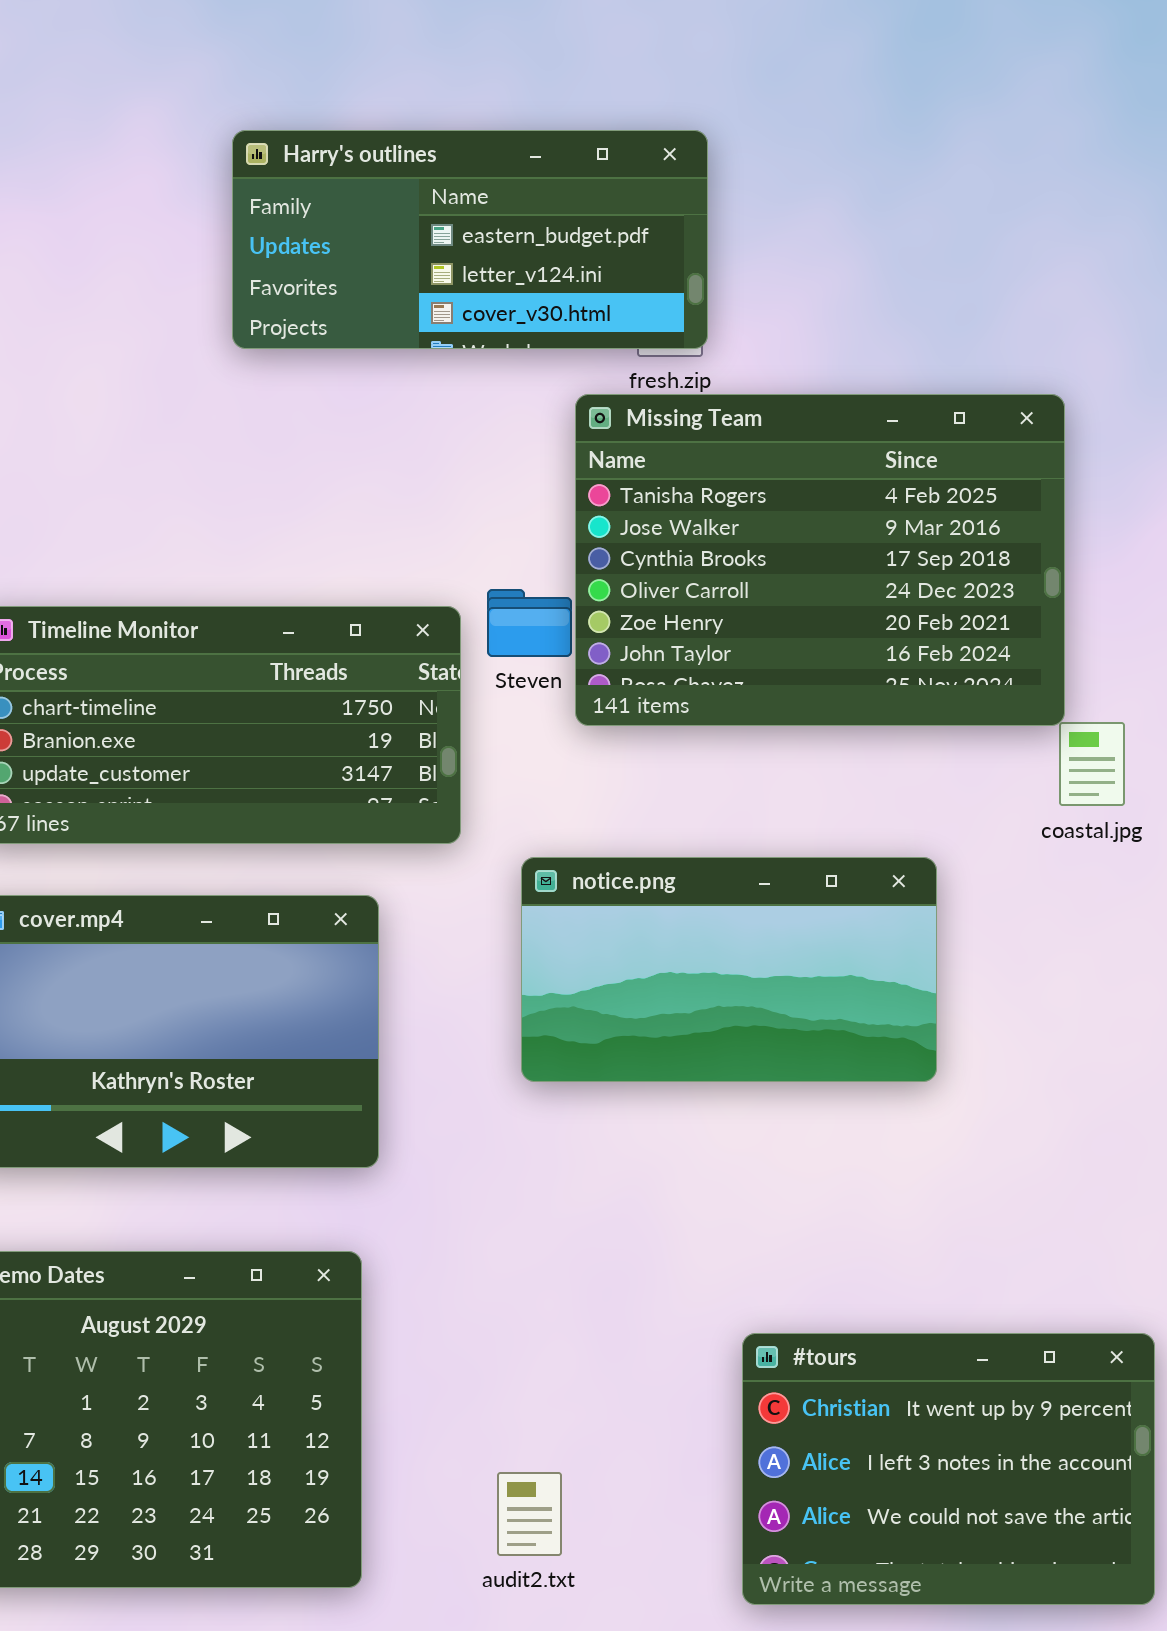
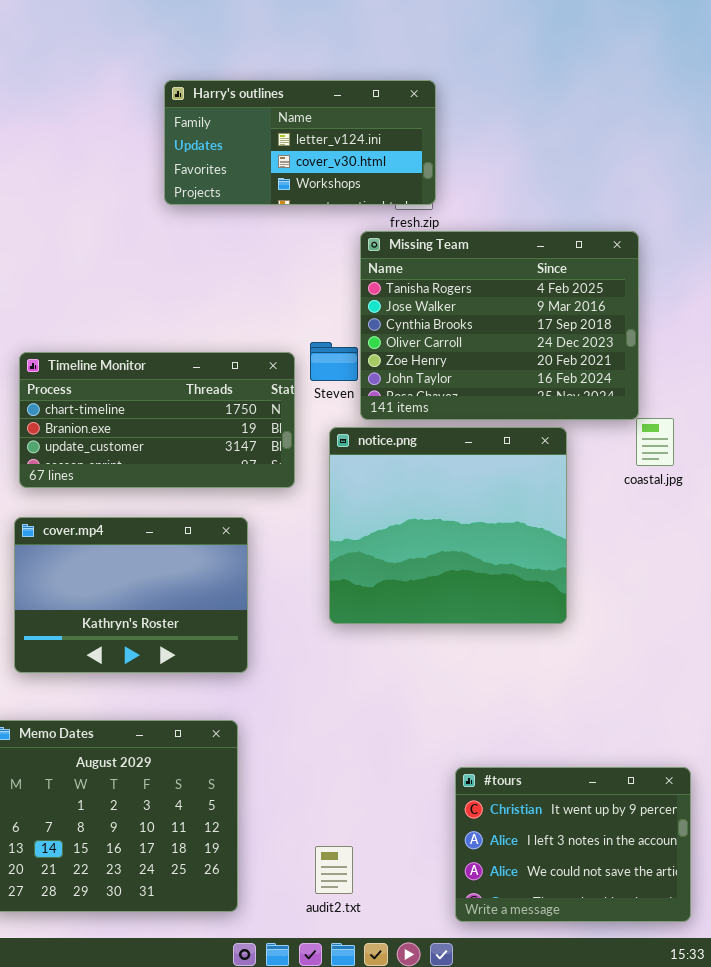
Harry's outlines: [232,130,708,349] -> [164,80,436,205], scrolled down 1 row
notice.png: [521,857,937,1082] -> [329,427,567,624], resized

